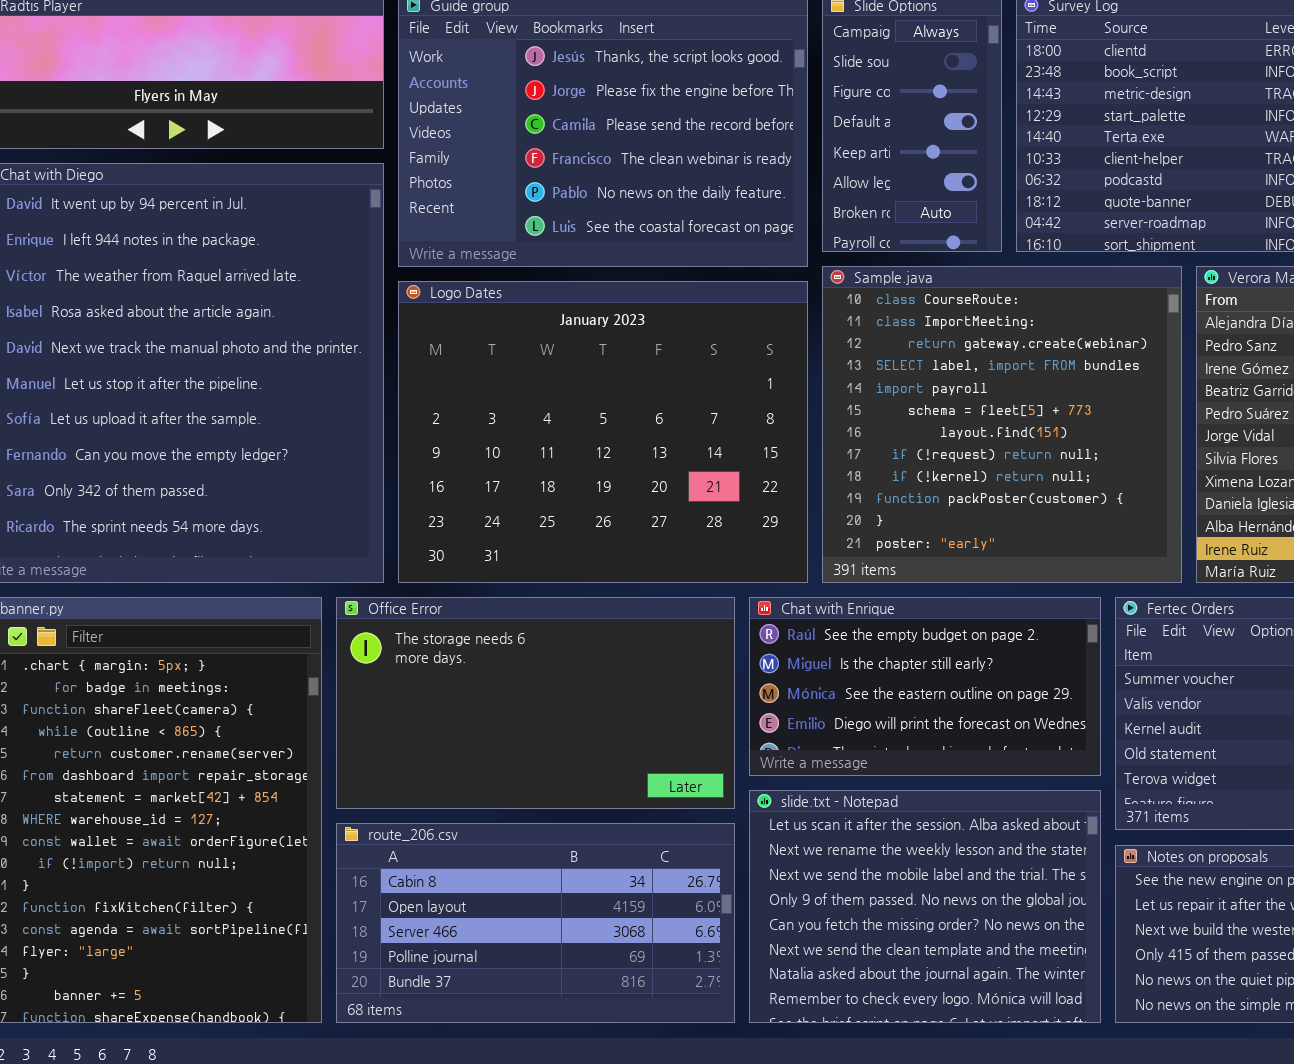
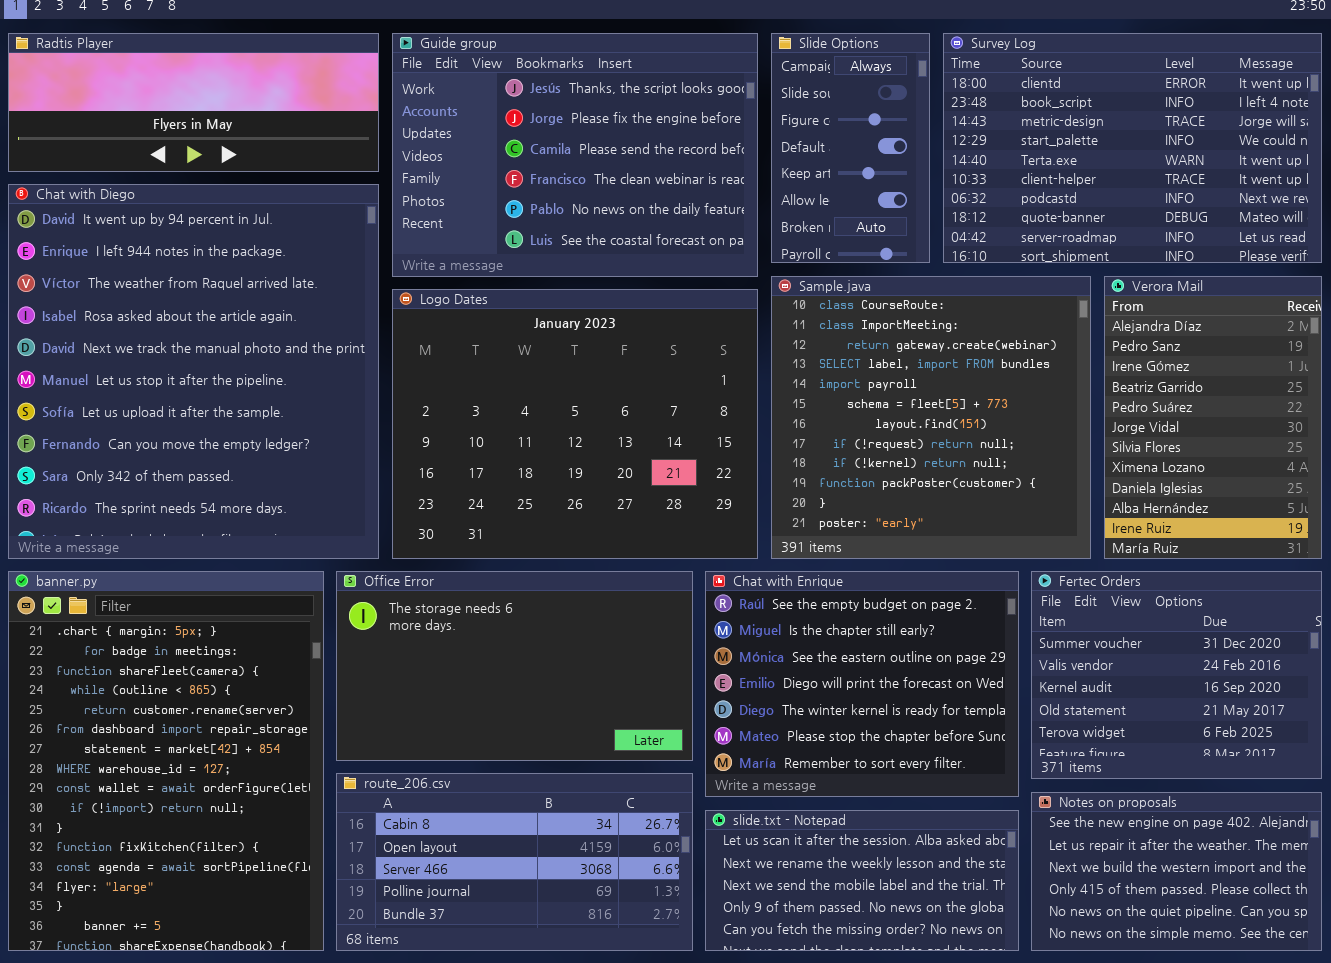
Chat with Enrique: [749,597,1101,776] -> [705,571,1019,797], resized
slide.txt - Notepad: [749,790,1101,1023] -> [705,810,1019,951], resized

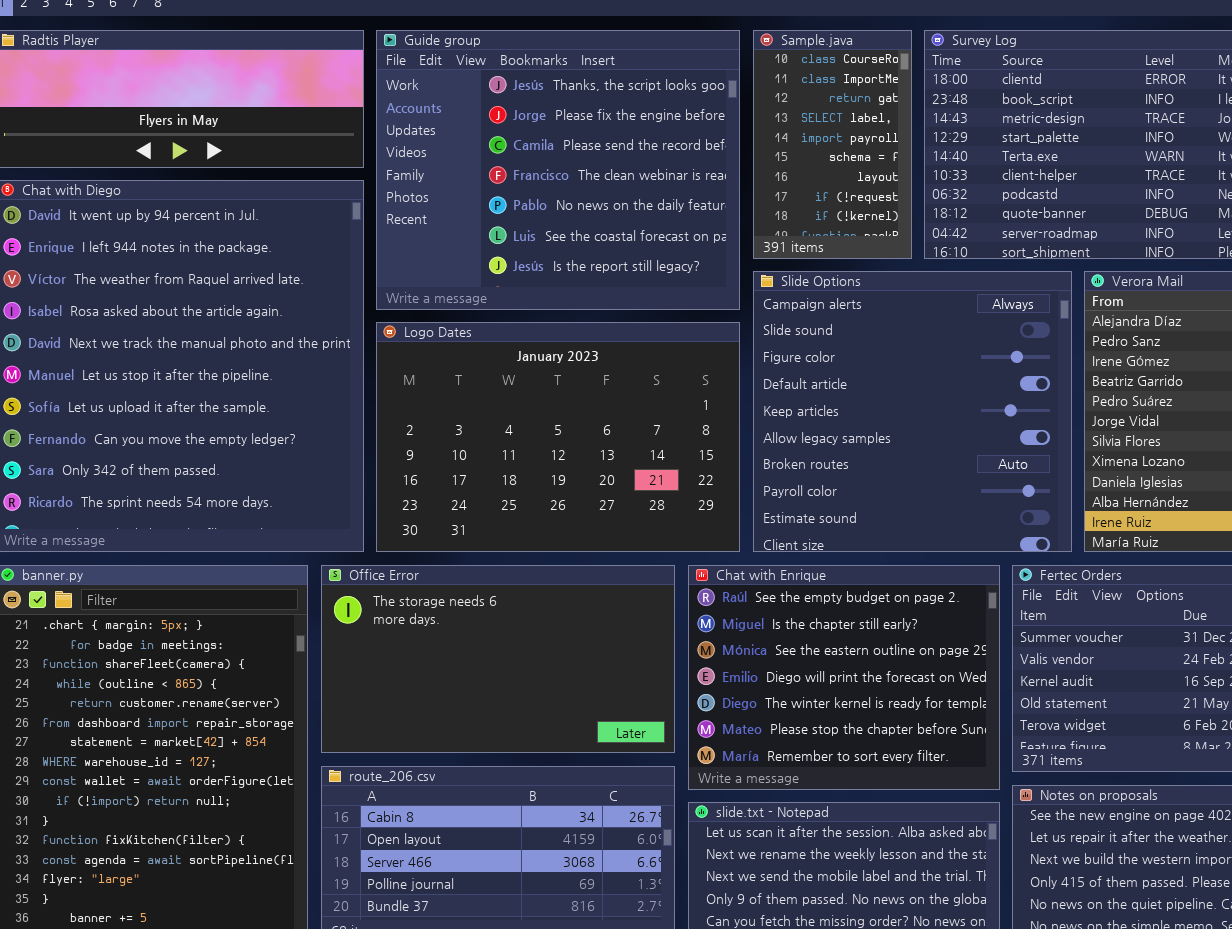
Guide group: [392,33,758,277] -> [376,30,740,310], resized
Slide Options: [771,33,930,263] -> [753,271,1072,552], moved, resized
Sample.java: [771,276,1091,559] -> [753,30,912,259], moved, resized
Logo Dates: [392,289,758,559] -> [376,322,740,552], resized

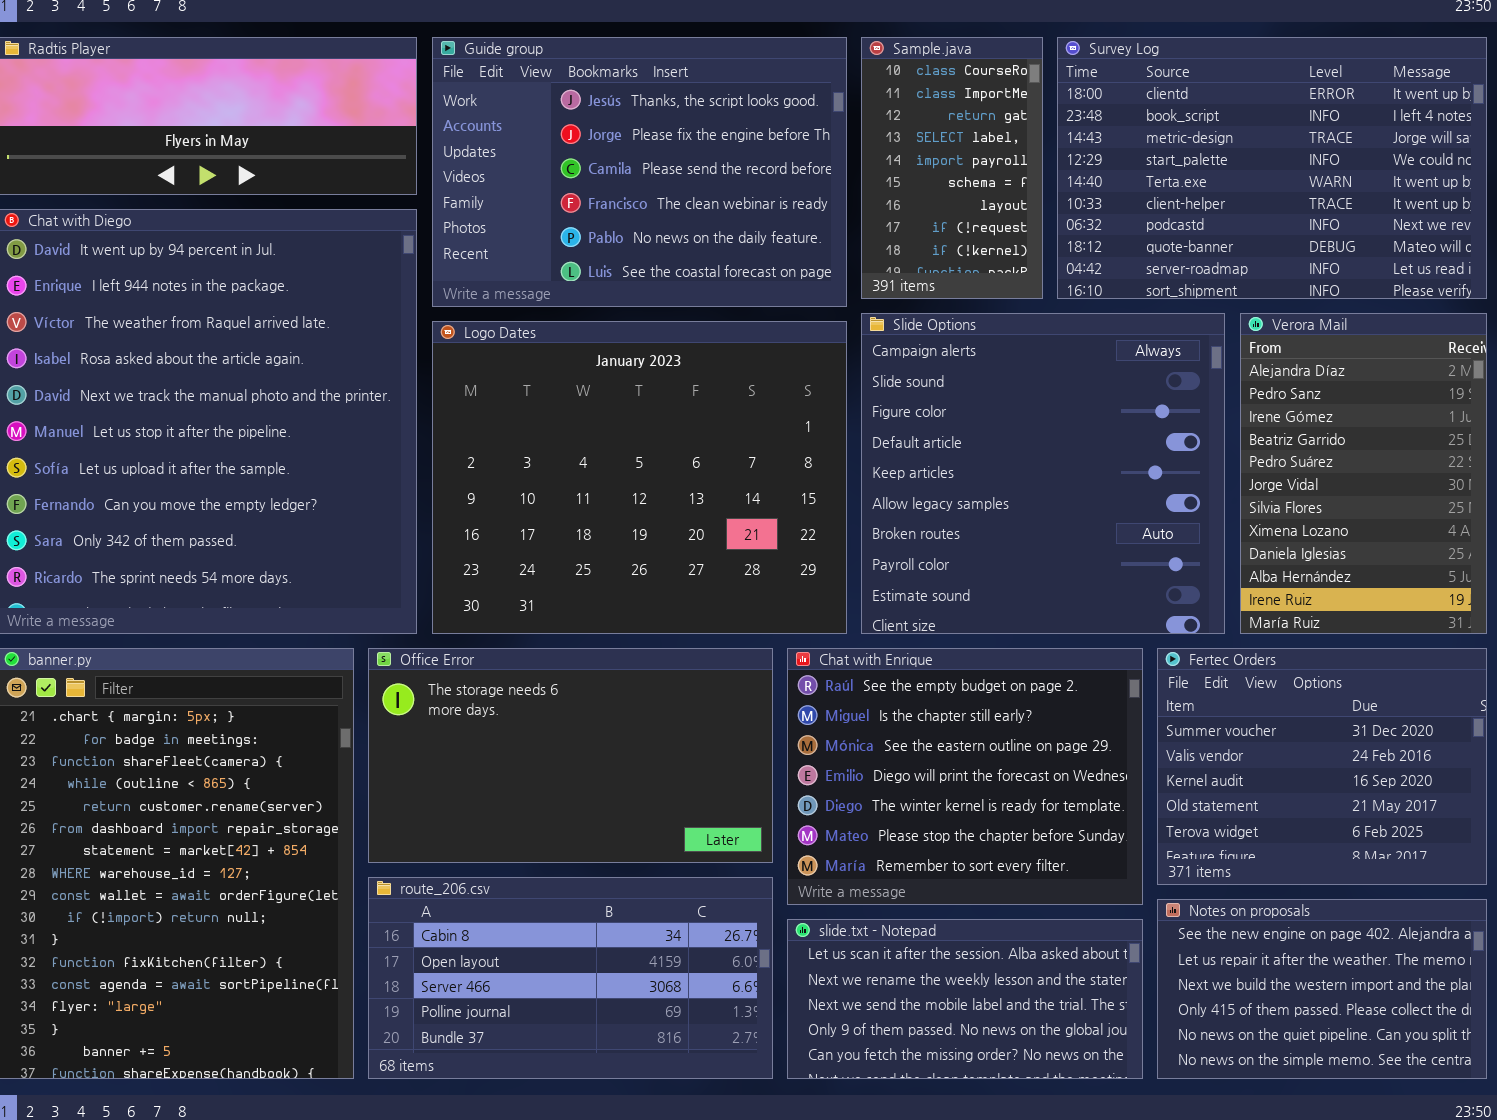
Guide group: [376,30,740,310] -> [432,37,847,307], resized
Logo Dates: [376,322,740,552] -> [432,321,847,634], resized

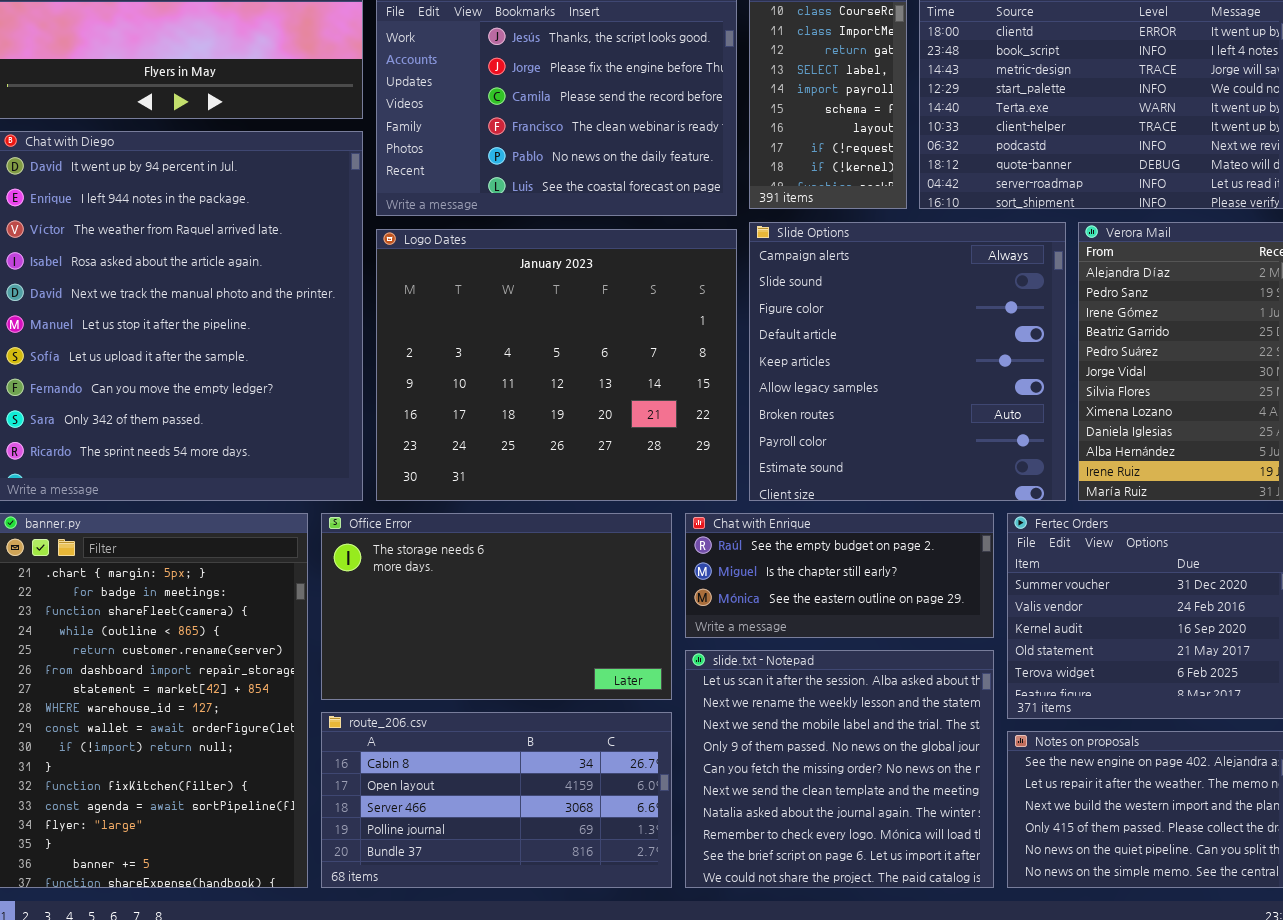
Chat with Enrique: [787,648,1143,905] -> [685,513,994,638], resized
slide.txt - Notepad: [787,919,1143,1079] -> [685,650,994,888], resized

